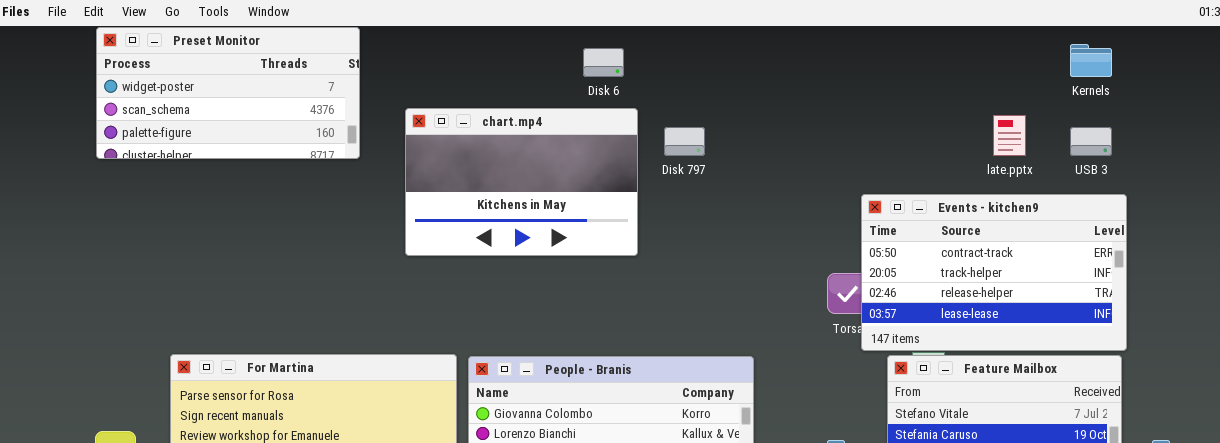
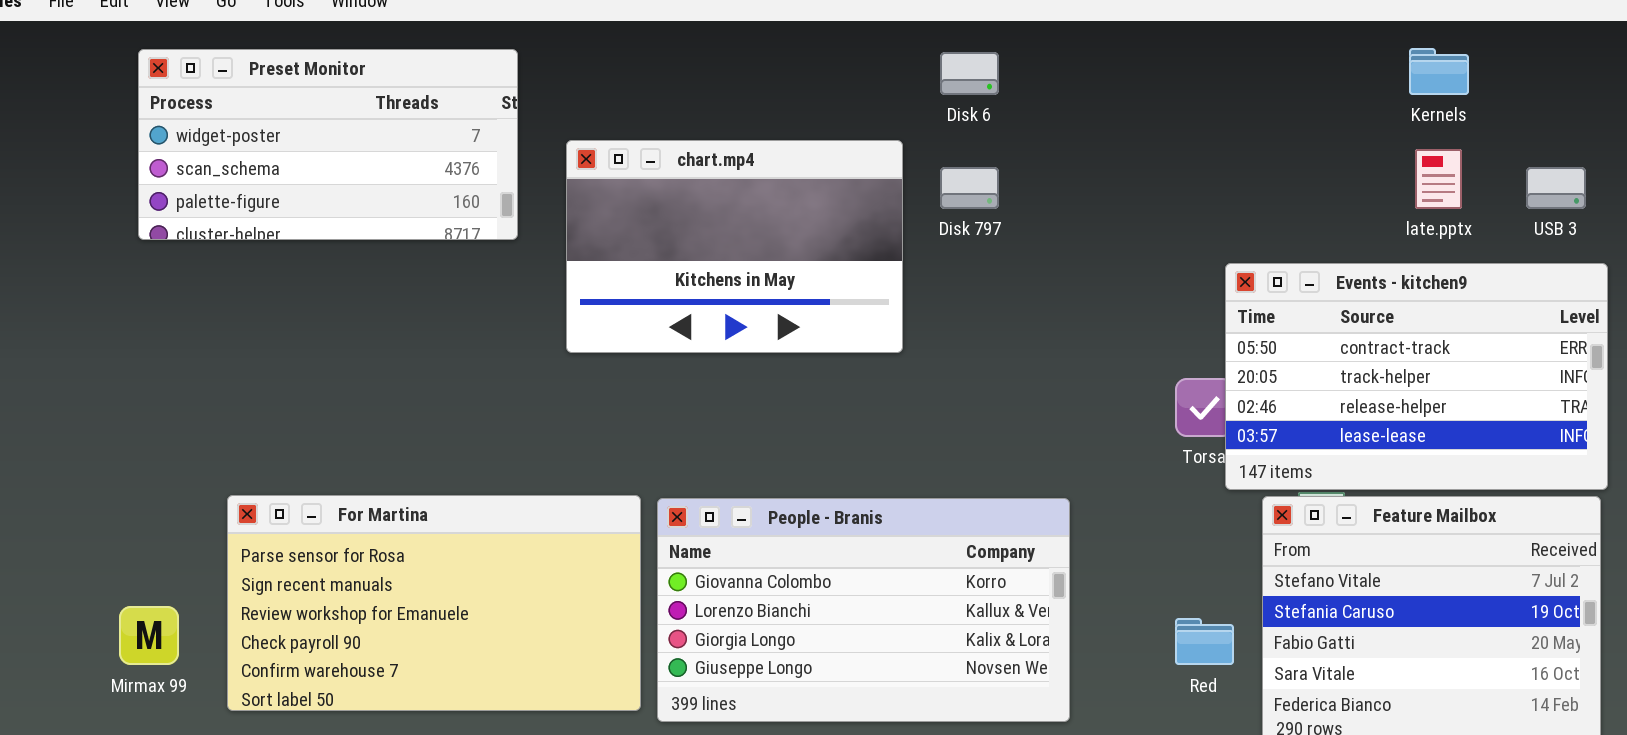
Preset Monitor: [96,27,360,159] -> [138,49,518,240], moved
Kernels: [1070,44,1112,77] -> [1409,48,1469,95], moved
Disk 6: [583,48,624,77] -> [940,52,999,95], moved

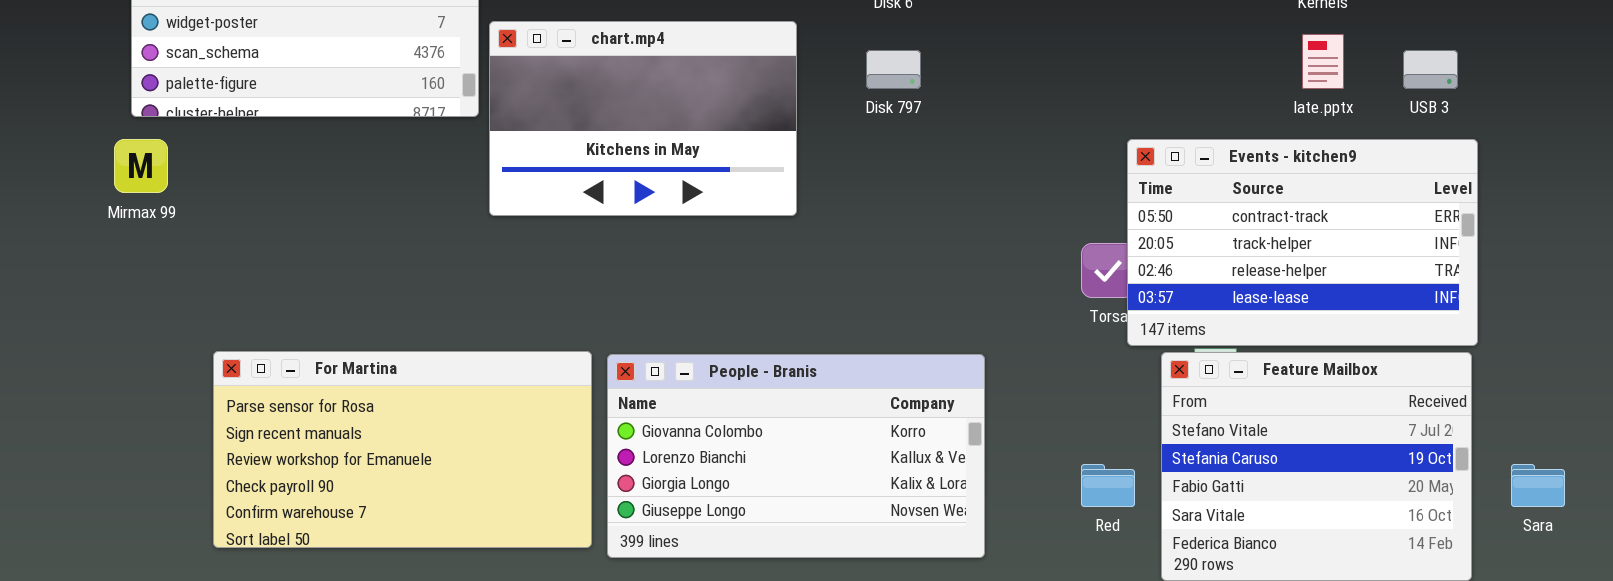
chart.mp4: [566,140,903,353] -> [489,21,797,216], moved
Mirmax 99: [119,606,179,665] -> [114,139,168,193], moved

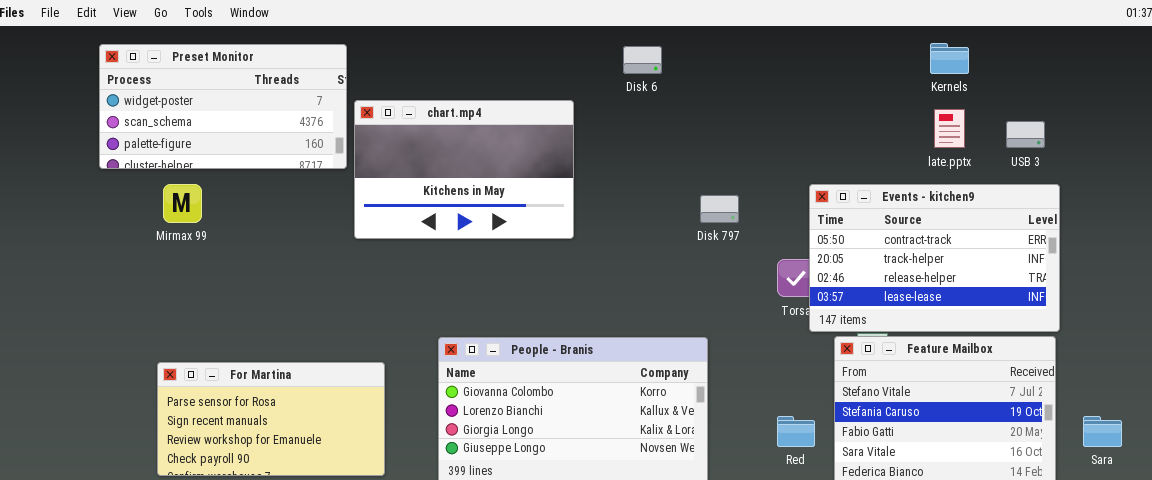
Disk 797: [866,50,921,89] -> [700,195,739,223], moved
Mirmax 99: [114,139,168,193] -> [163,184,202,223], moved
For Martina: [213,351,592,548] -> [157,362,385,476], resized

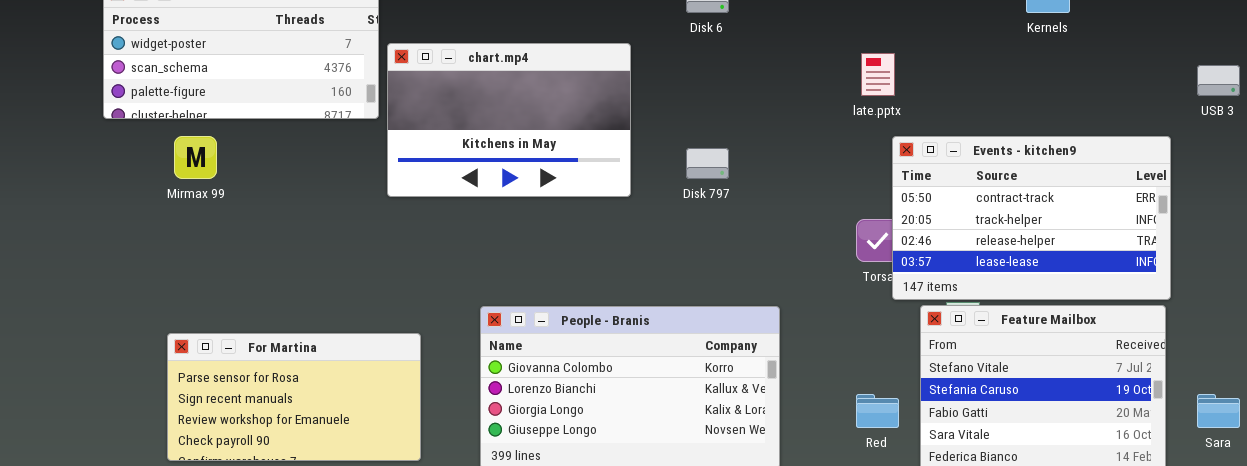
late.pptx: [934,109,965,148] -> [861,53,895,96], moved
USB 3: [1006,121,1045,148] -> [1197,65,1240,96], moved
Disk 797: [700,195,739,223] -> [686,148,729,179], moved

